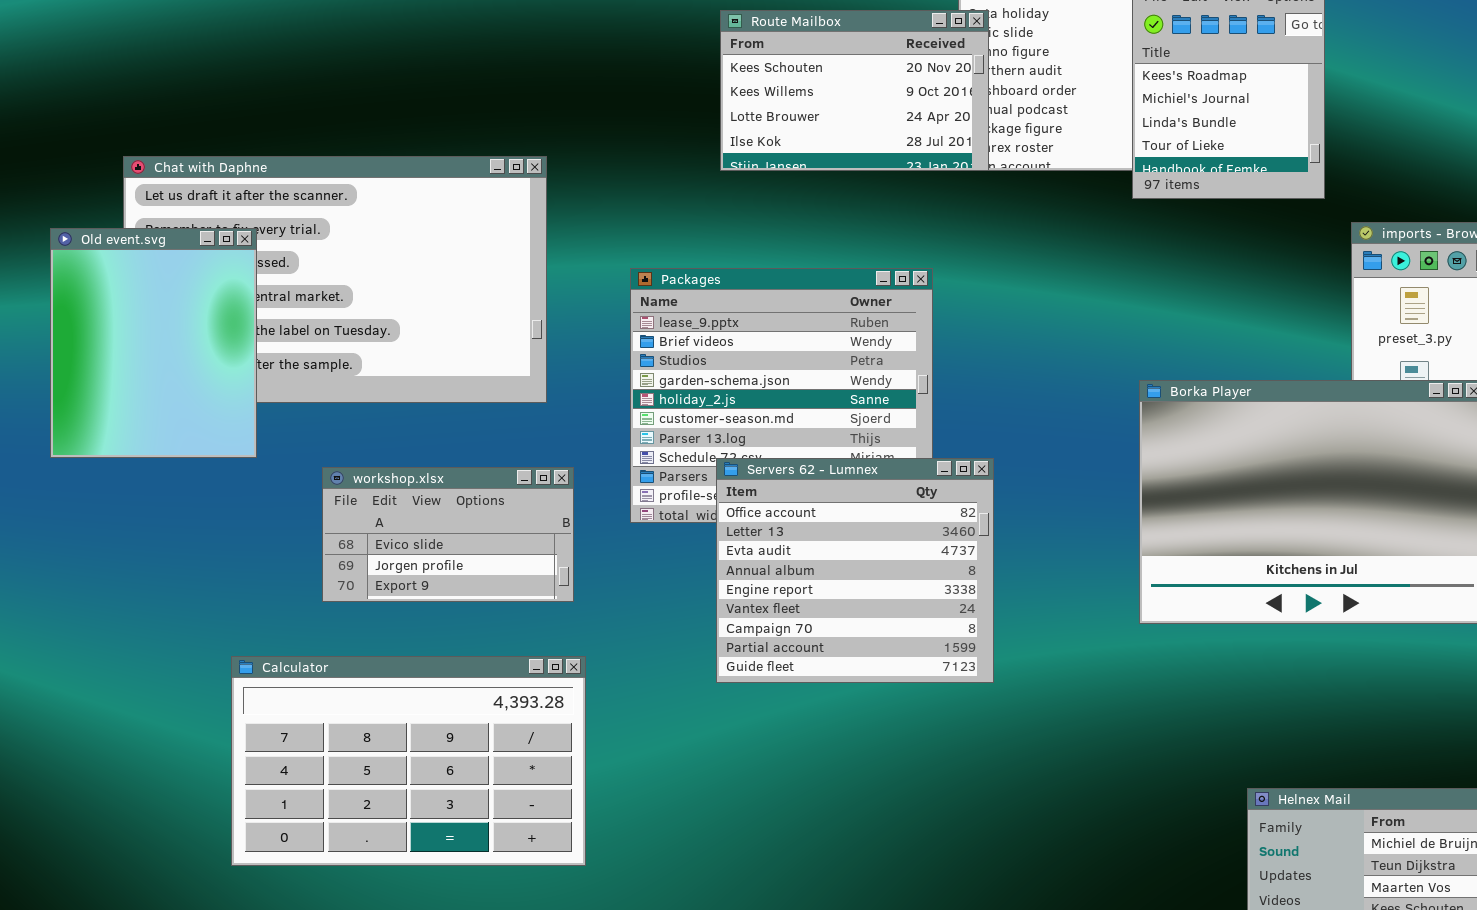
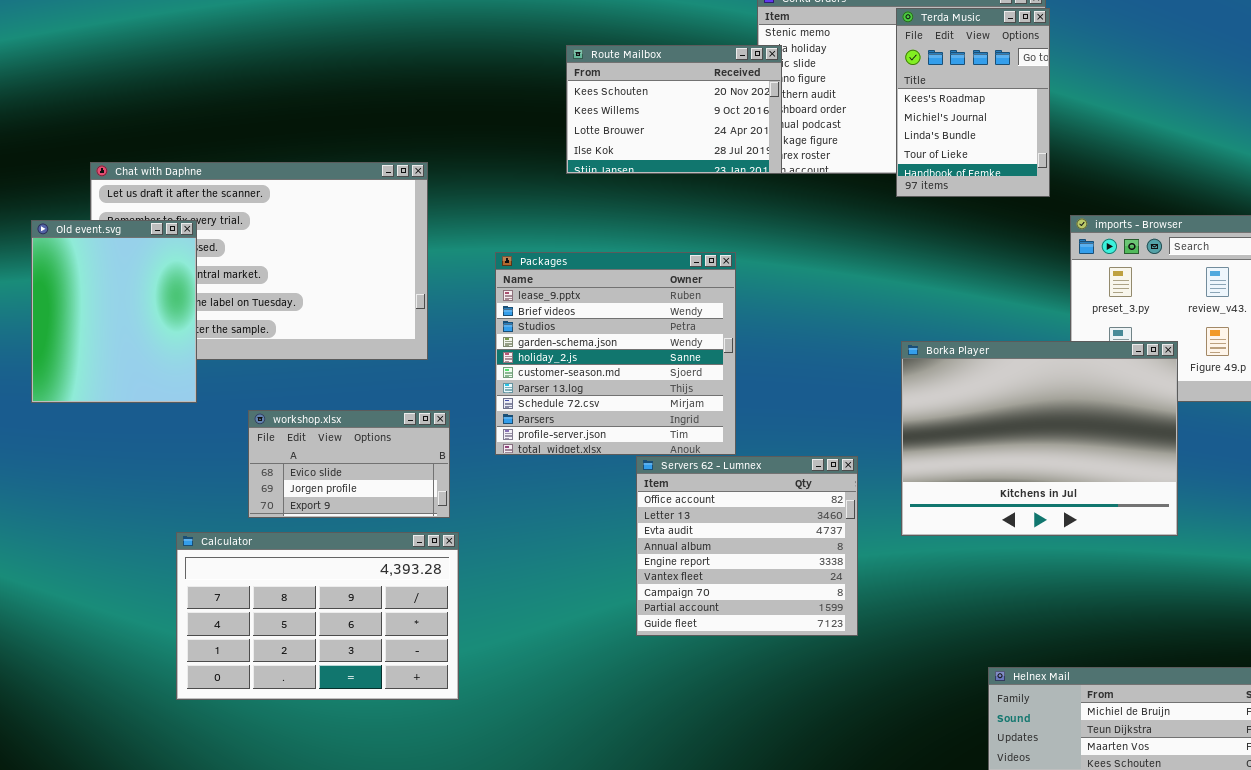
Servers 62 - Lumnex: [716,458,994,683] -> [636,456,858,636], moved
Calculator: [231,656,586,866] -> [176,532,459,700], moved

